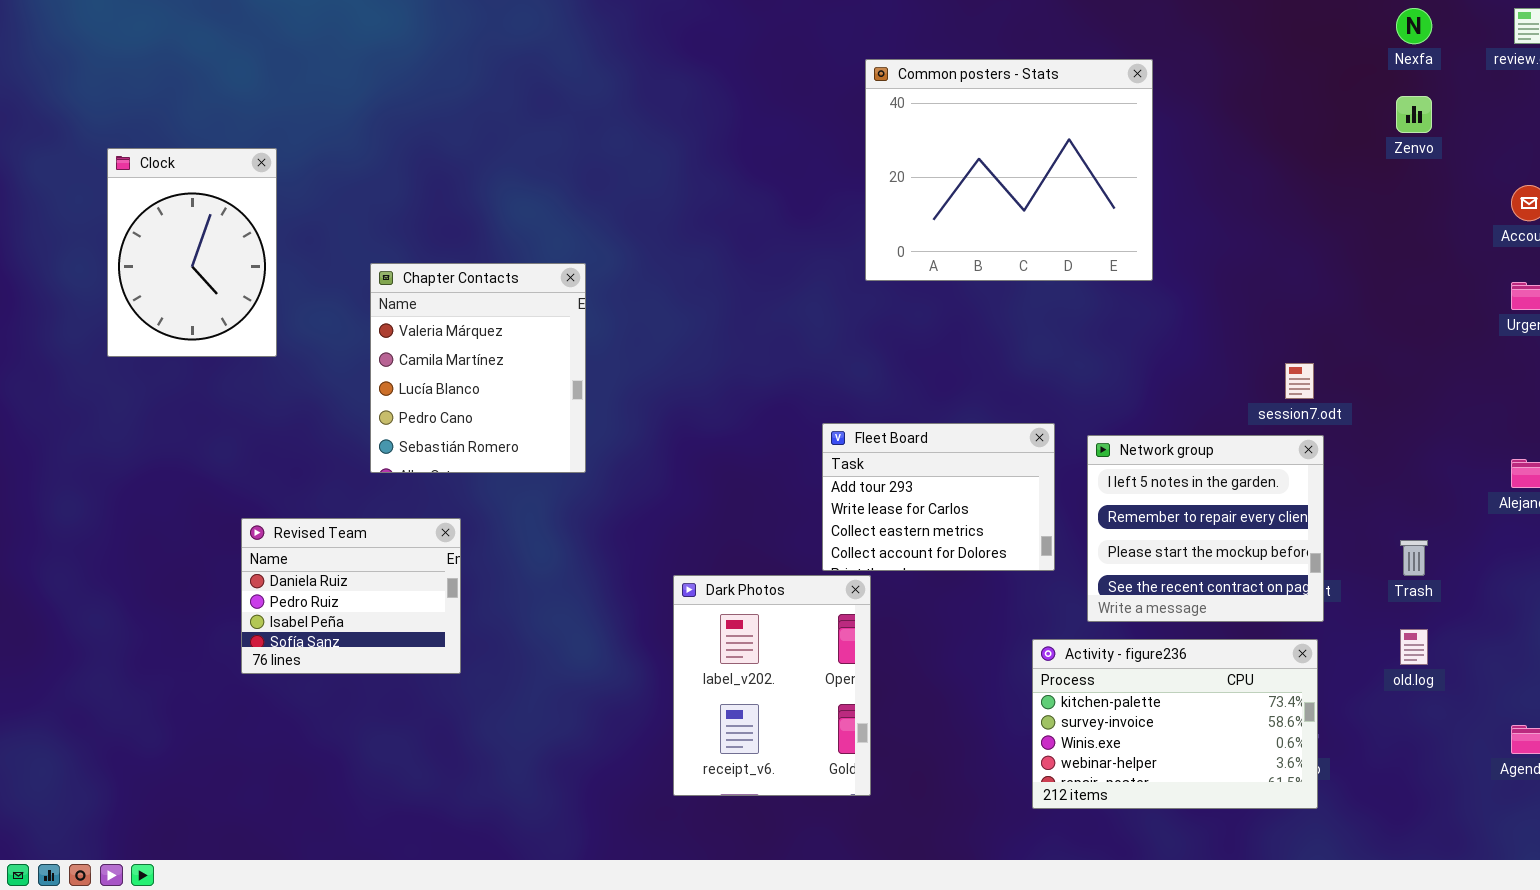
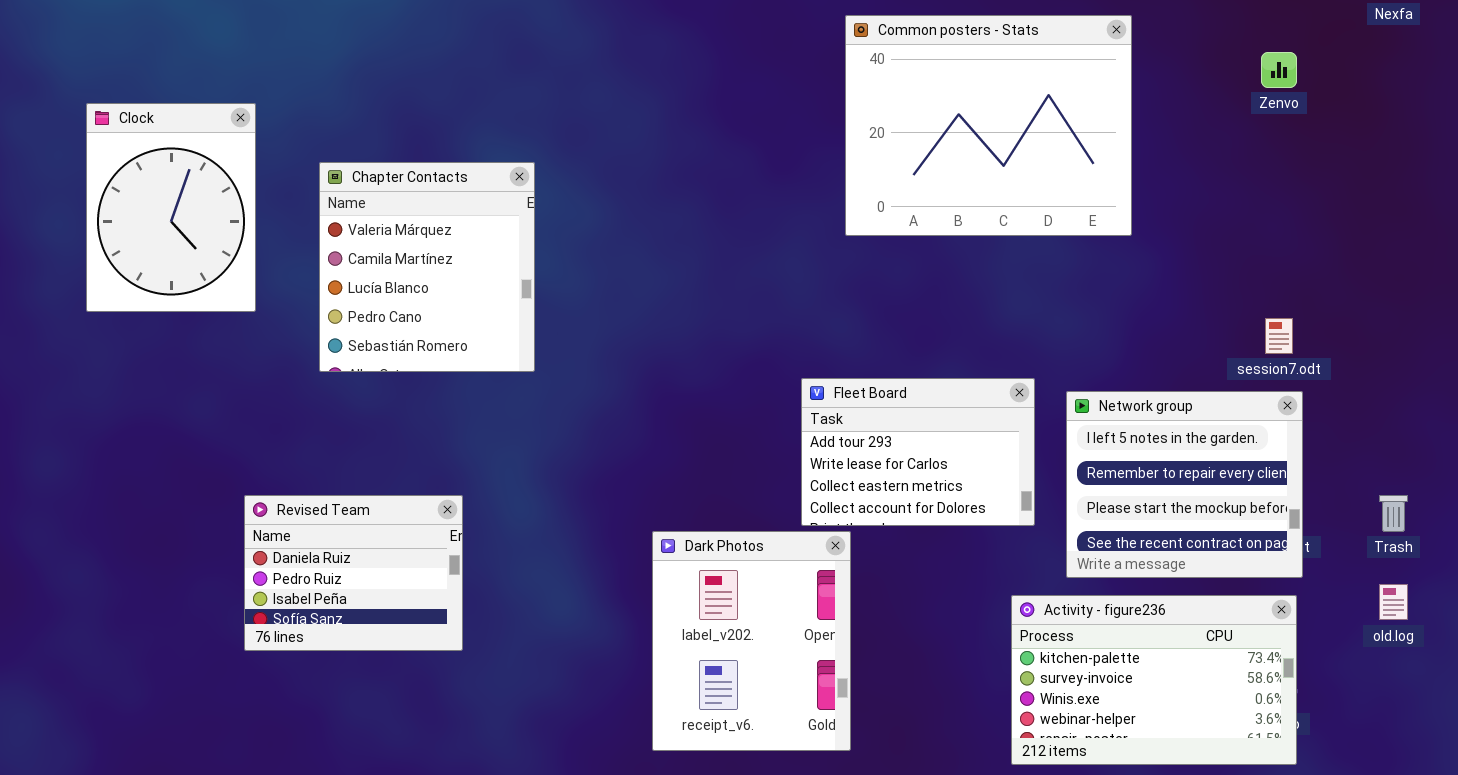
Zenvo: [1396,96,1432,133] -> [1261,52,1297,88], moved
Chapter Contacts: [370,263,586,473] -> [319,162,535,372], moved
Revised Team: [241,518,461,674] -> [244,495,463,651], moved

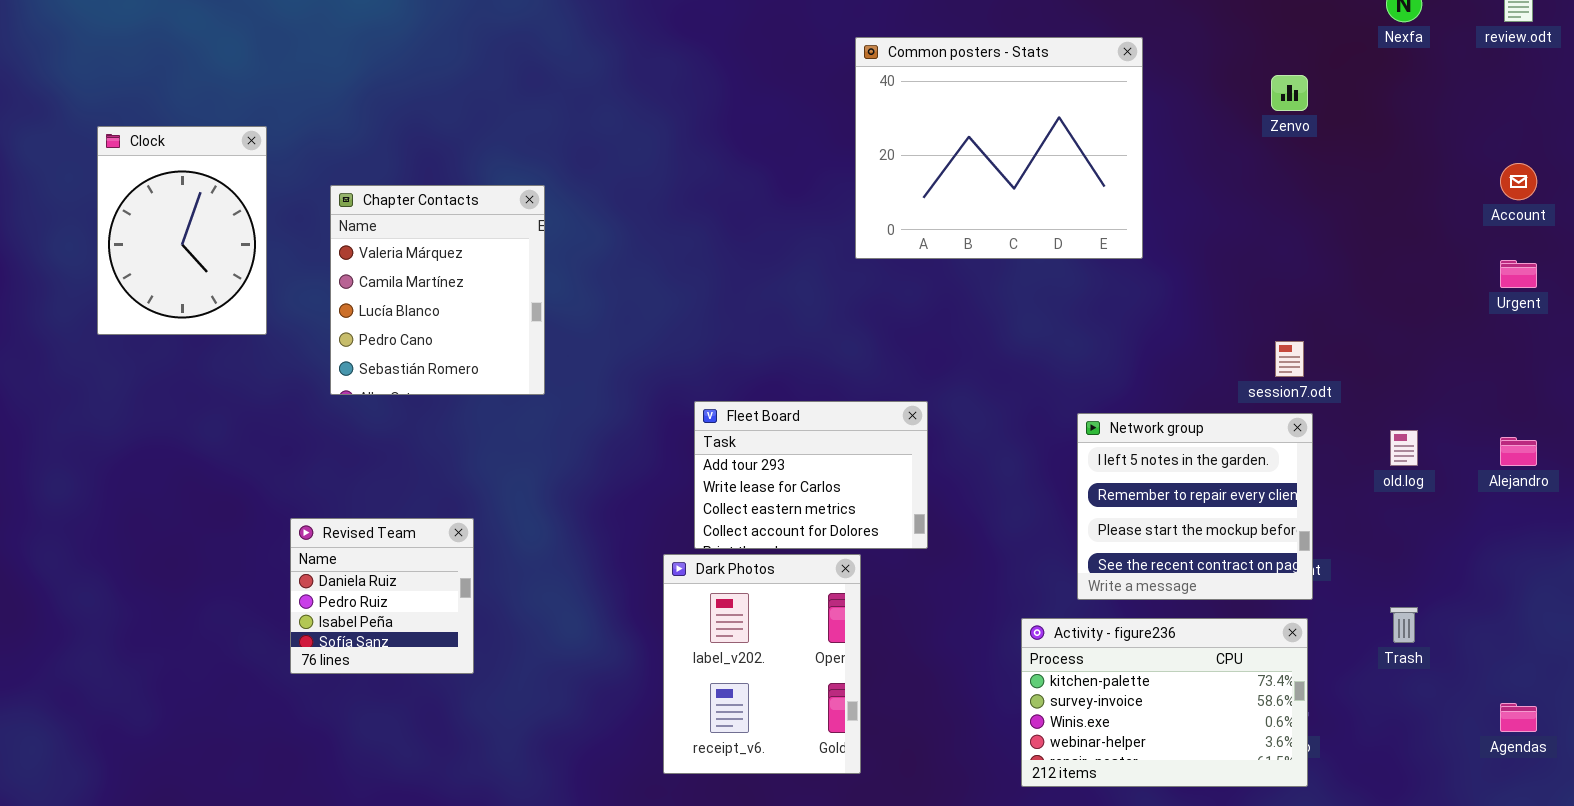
Fleet Board: [801,378,1035,526] -> [694,401,928,549], moved
Revised Team: [244,495,463,651] -> [290,518,474,674], resized
Trash: [1379,495,1408,532] -> [1390,607,1418,643], moved
old.log: [1379,584,1408,620] -> [1390,430,1418,466], moved

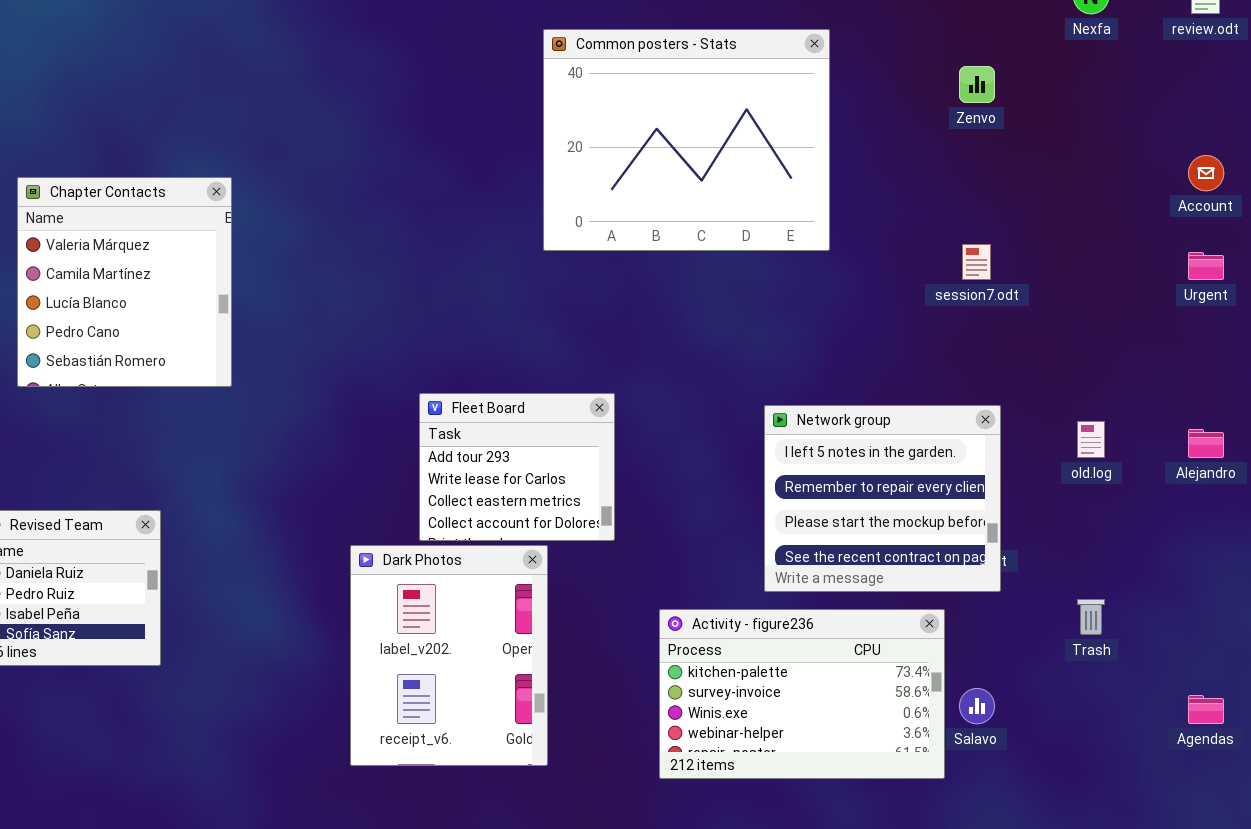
session7.odt: [1275,341,1304,377] -> [962,244,991,280], moved
Fleet Board: [694,401,928,549] -> [419,393,615,541], resized
Activity - figure236: [1021,618,1308,787] -> [659,609,945,779], moved

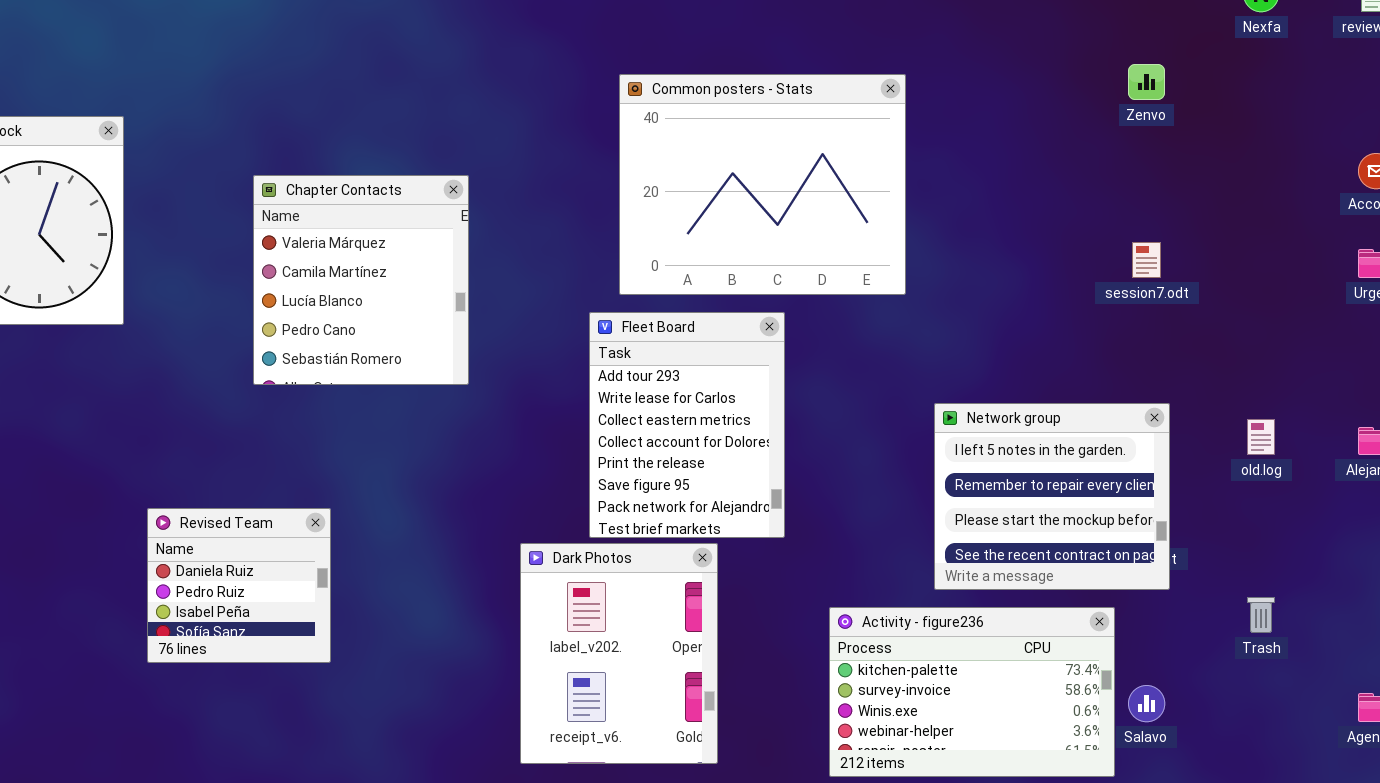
Common posters - Stats: [543,29,830,251] -> [619,74,906,295], moved
Chapter Contacts: [17,177,232,387] -> [253,175,469,385], moved
Fleet Board: [419,393,615,541] -> [589,312,785,538], resized

